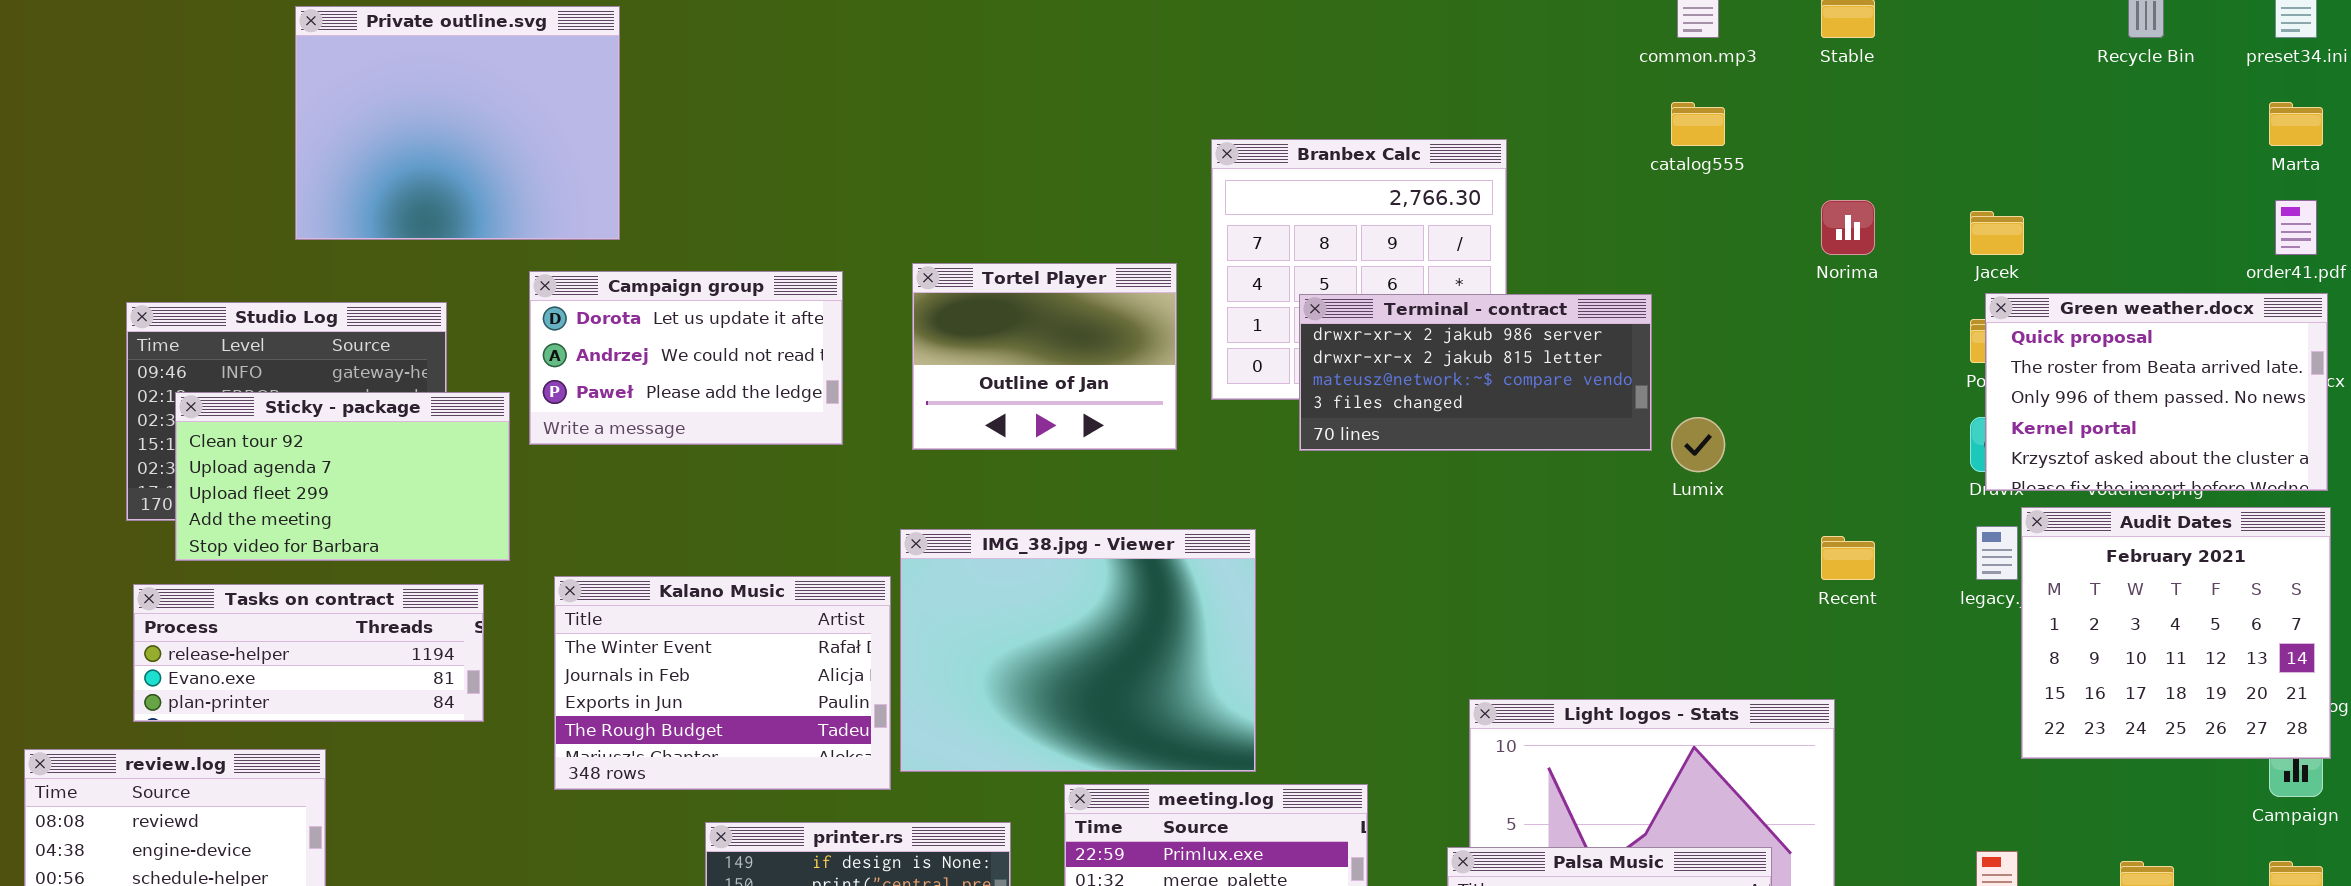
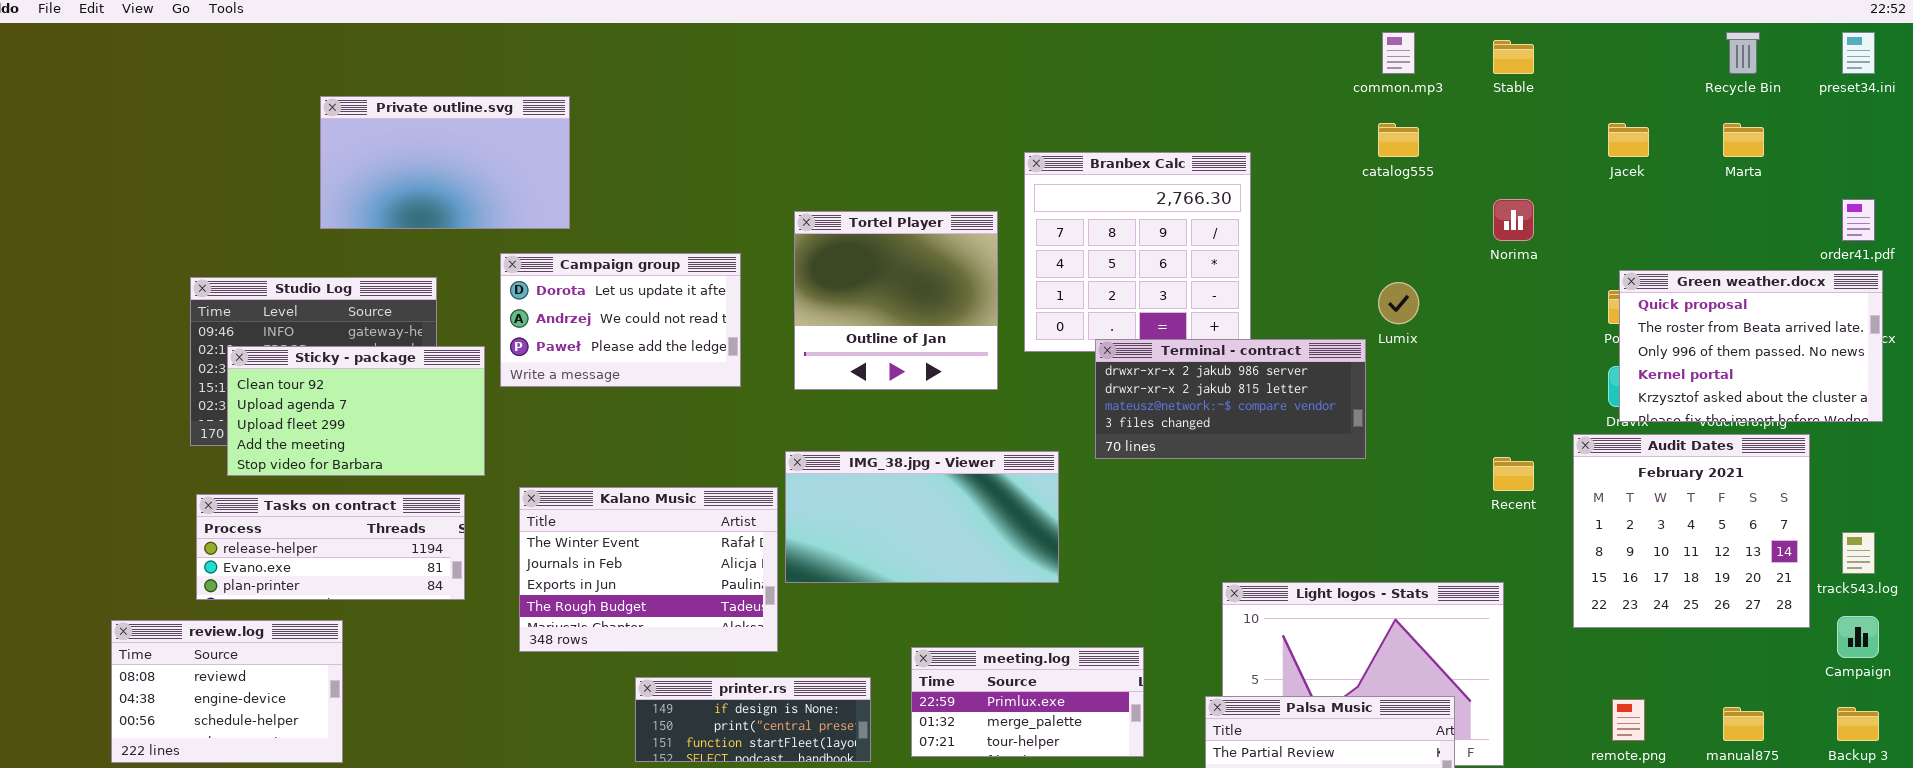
Private outline.svg: [295,6,620,240] -> [320,96,570,229], resized
Marta: [2269,102,2323,146] -> [1723,123,1764,157], moved
Jacek: [1970,211,2024,255] -> [1608,123,1649,157], moved
Tortel Player: [912,263,1177,450] -> [794,211,998,390], resized
Terminal - contract: [1299,294,1652,451] -> [1095,339,1366,459], moved
Lumix: [1671,417,1725,472] -> [1378,282,1419,324], moved
Audit Dates: [2021,507,2331,759] -> [1573,434,1810,628], moved
IMG_38.jpg - Viewer: [900,529,1256,772] -> [785,451,1059,583], resized

